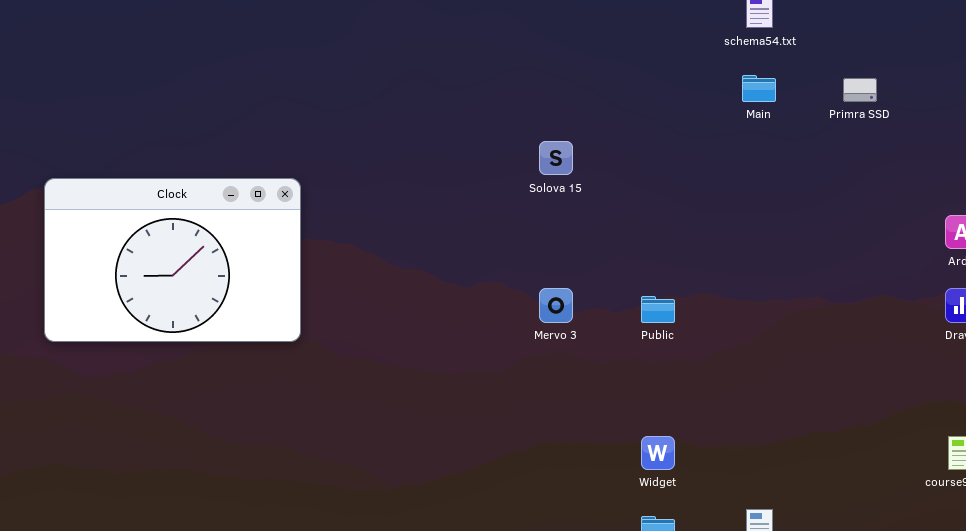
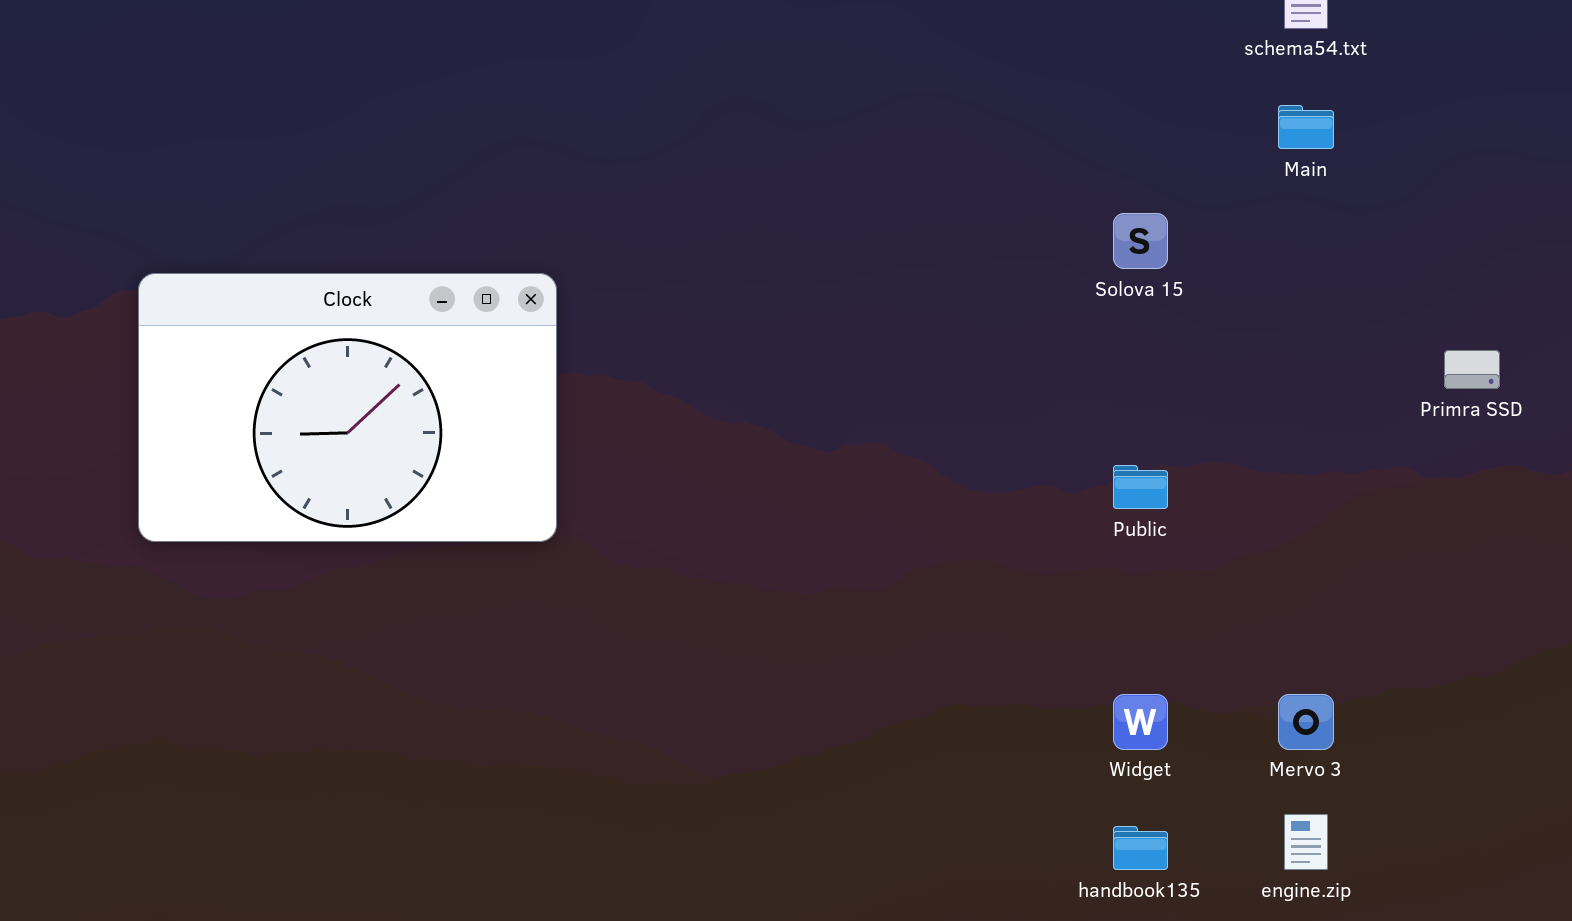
Primra SSD: [843,78,877,102] -> [1444,350,1500,389], moved
Solova 15: [539,141,573,175] -> [1113,213,1168,269], moved
Mervo 3: [539,288,573,323] -> [1278,694,1334,750], moved

